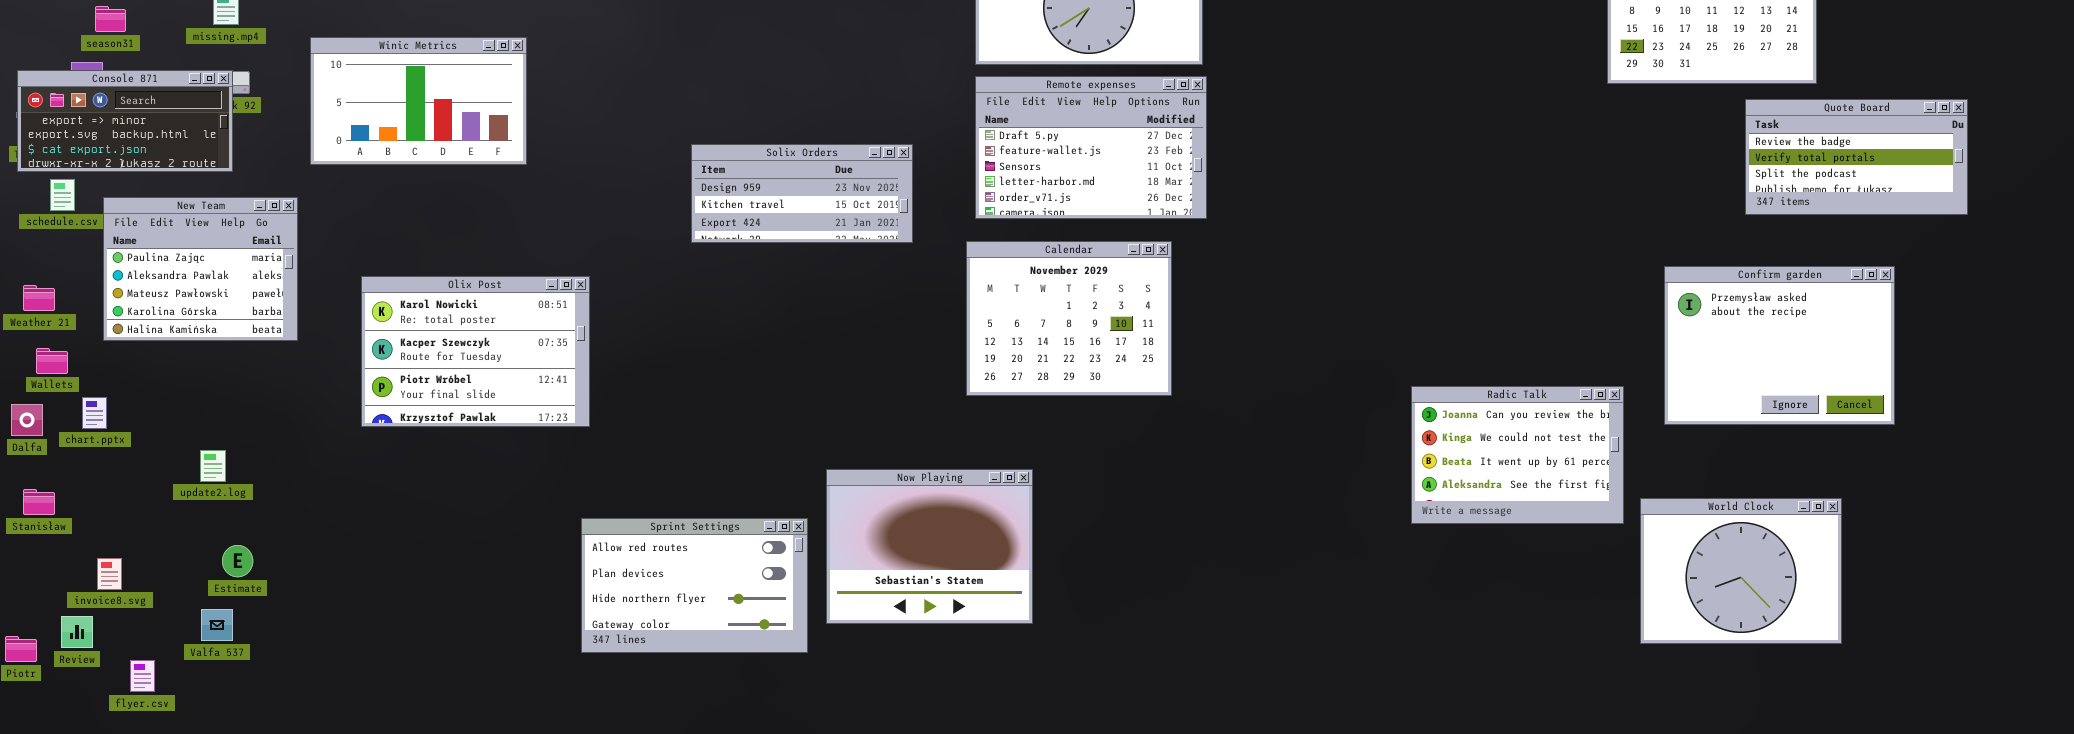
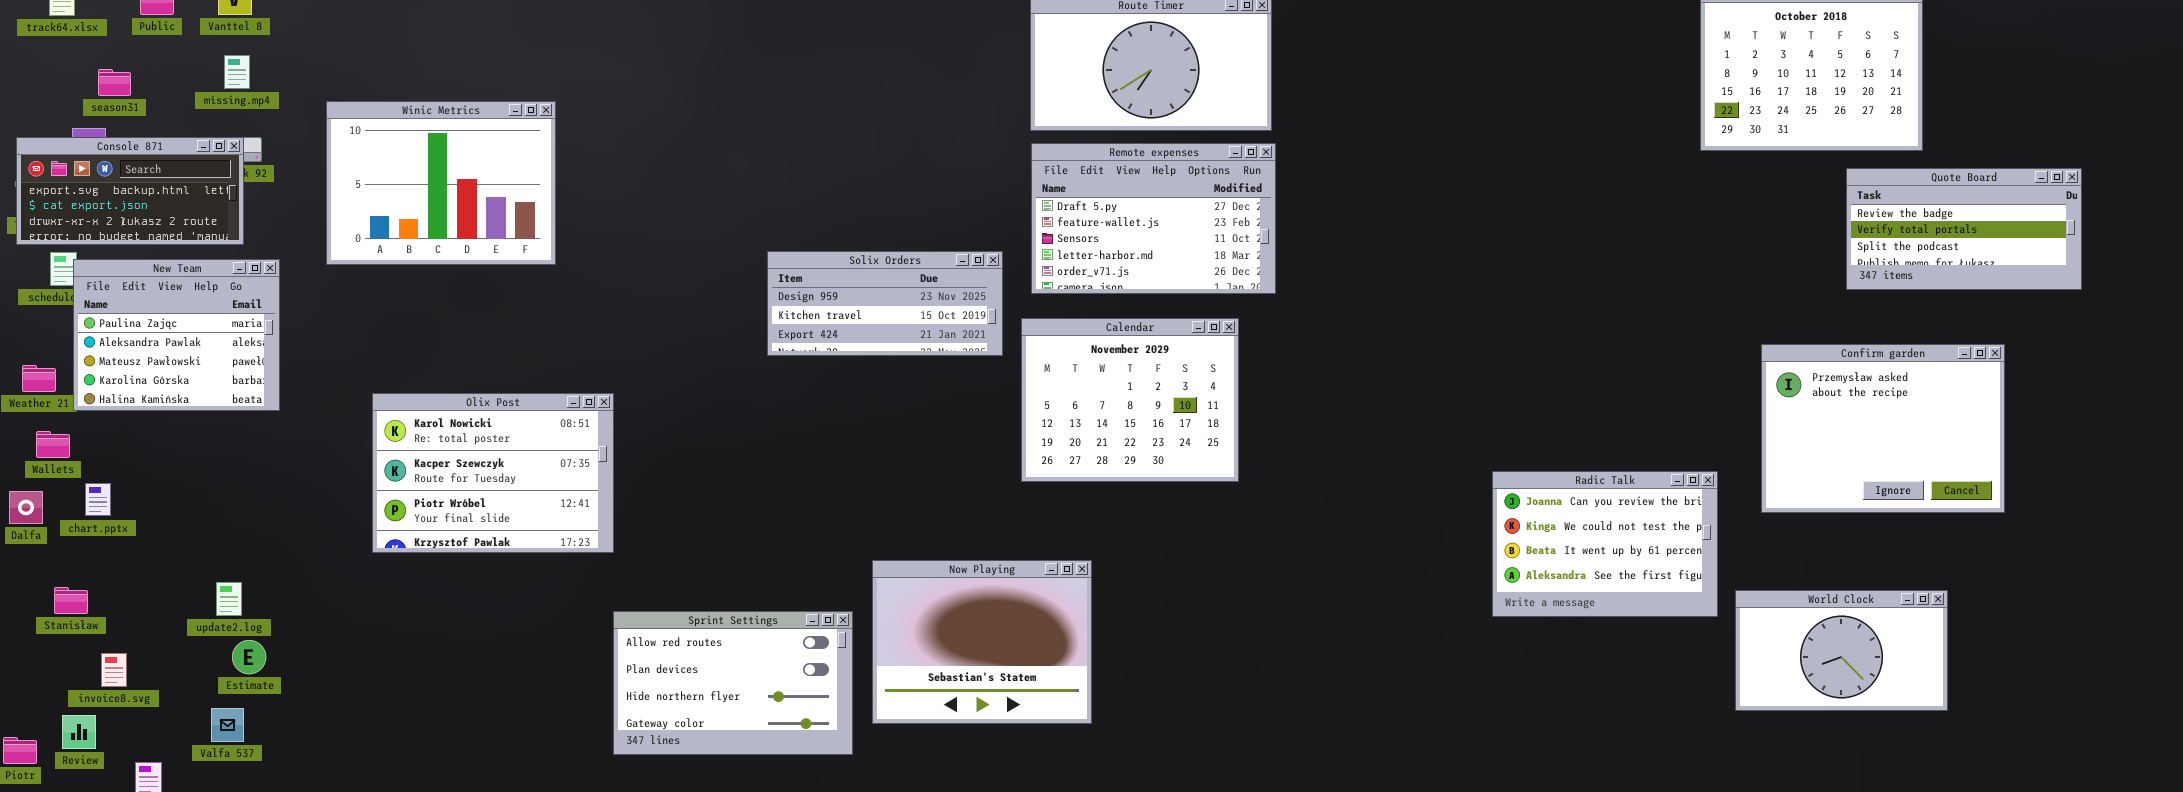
Winic Metrics: [310,37,527,165] -> [326,101,556,265], resized
Console 871: [17,70,233,172] -> [16,137,244,245], scrolled down 1 row
Solix Orders: [691,144,913,243] -> [767,251,1003,356], moved
New Team: [103,197,298,341] -> [73,259,280,411], moved
Olix Post: [361,276,590,427] -> [372,393,614,553], moved
update2.log: [200,450,226,482] -> [216,582,242,616], moved
Stanisław: [23,489,55,515] -> [54,587,88,614], moved
World Clock: [1640,498,1842,644] -> [1735,590,1948,711], resized

